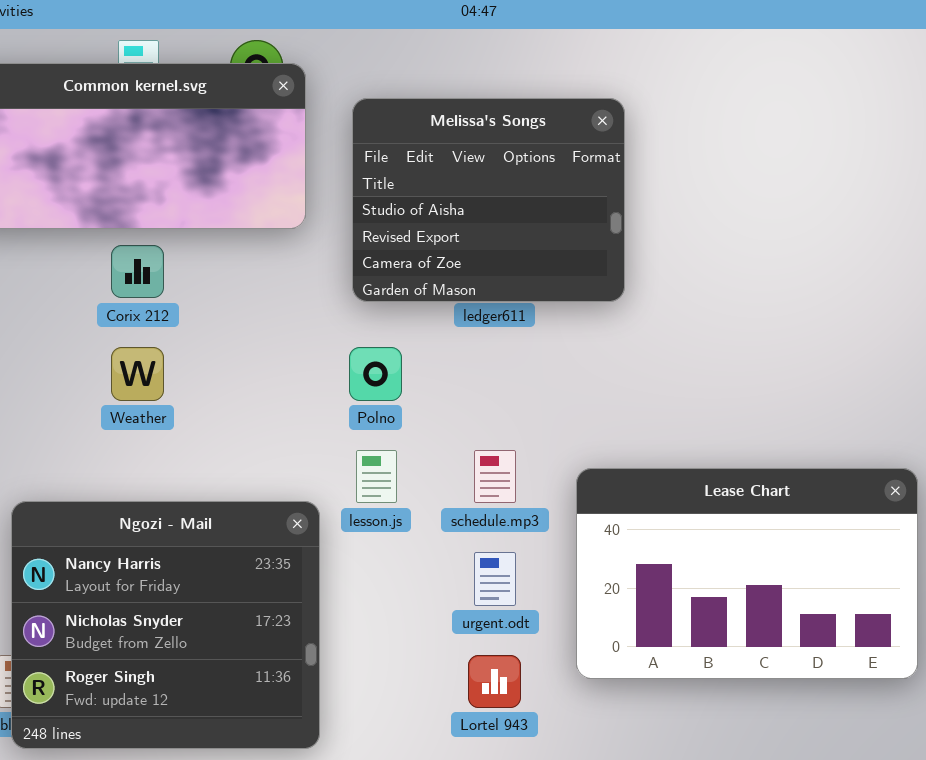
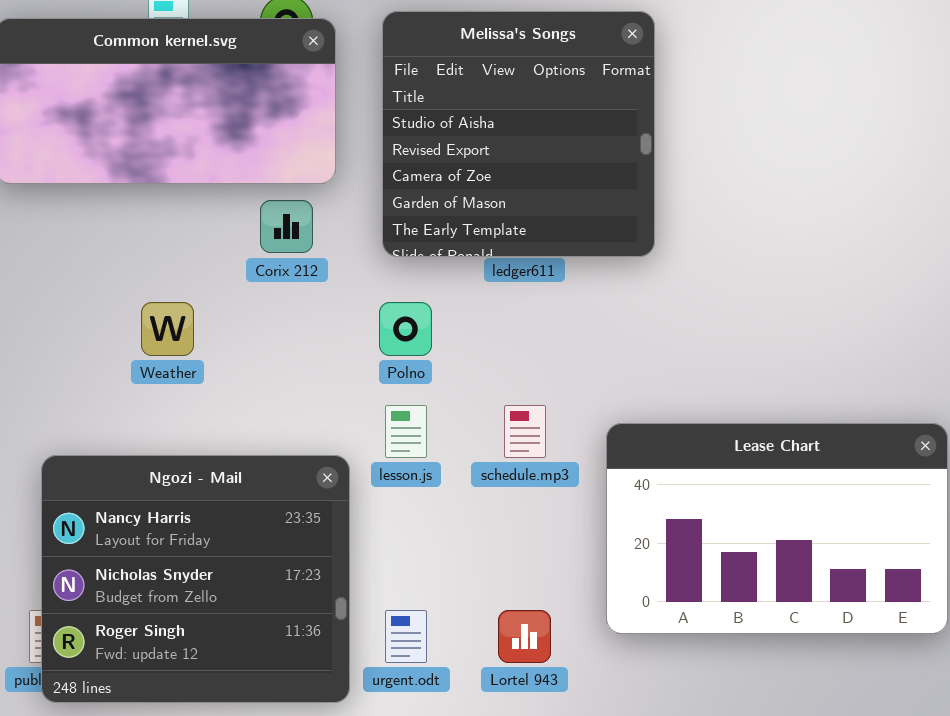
Melissa's Songs: [352,98,625,302] -> [382,11,655,257], resized
Corix 212: [111,245,164,298] -> [260,200,313,253], moved
urgent.odt: [474,552,516,606] -> [385,610,427,663], moved

